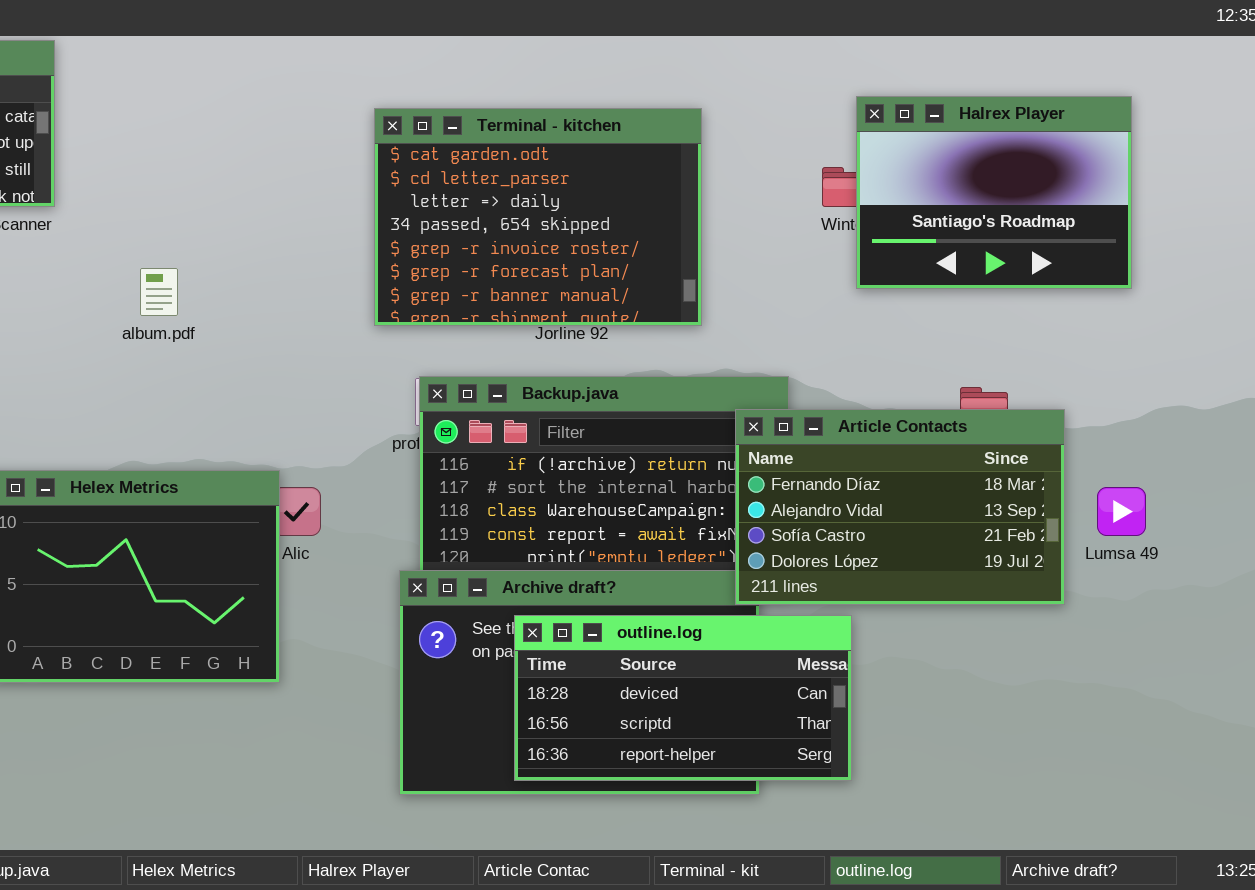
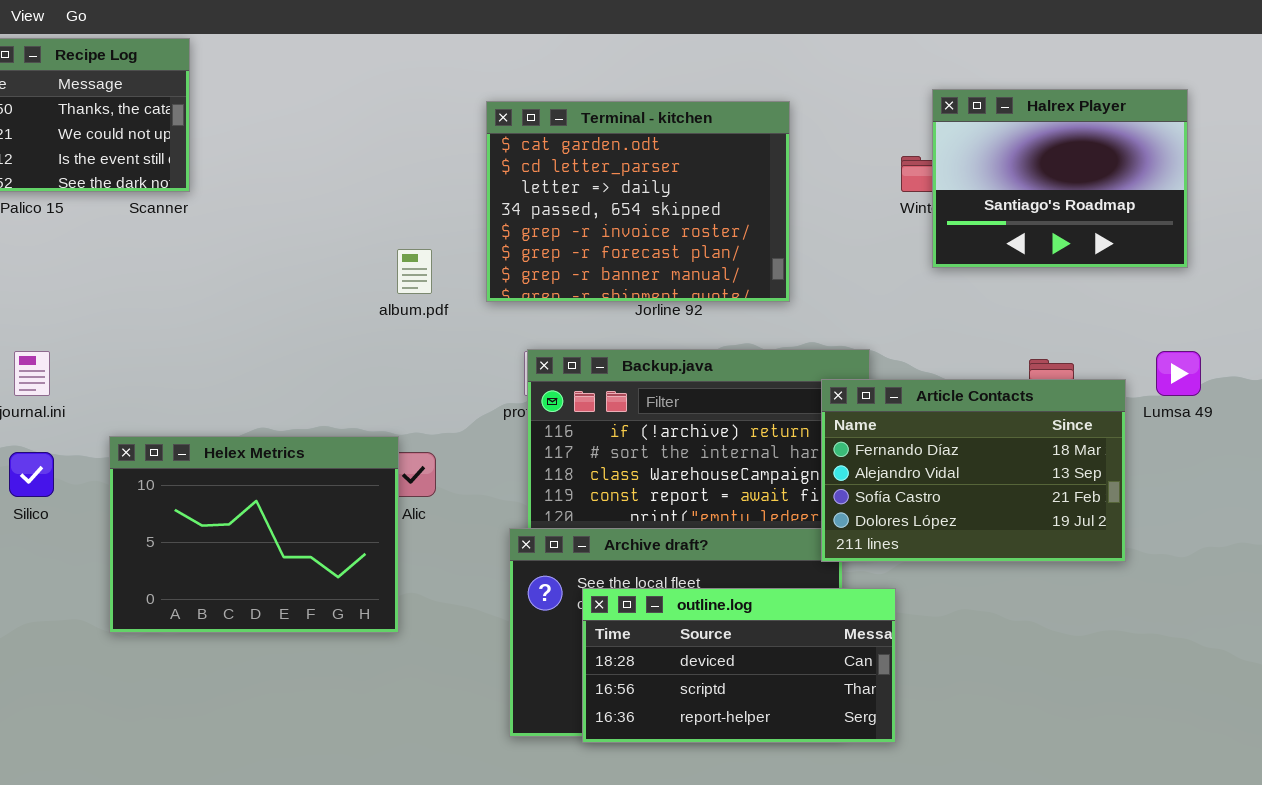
album.pdf: [140,268,178,316] -> [397,249,432,294], moved
Lumsa 49: [1097,487,1146,536] -> [1156,351,1201,396], moved
outline.log: [514,615,852,781] -> [582,588,896,743], moved

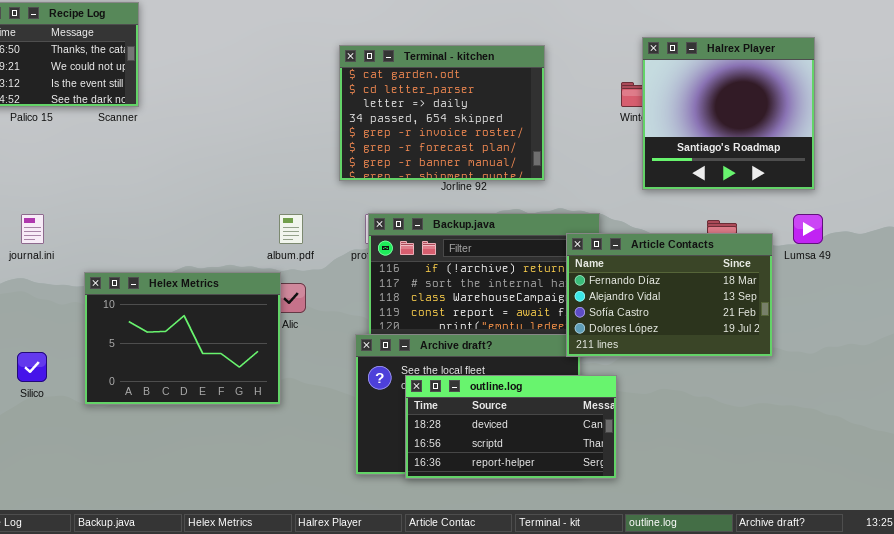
Halrex Player: [932,89,1188,268] -> [642,37,815,190], resized
album.pdf: [397,249,432,294] -> [279,214,303,244], moved
Silico: [9,452,54,497] -> [17,352,47,382], moved

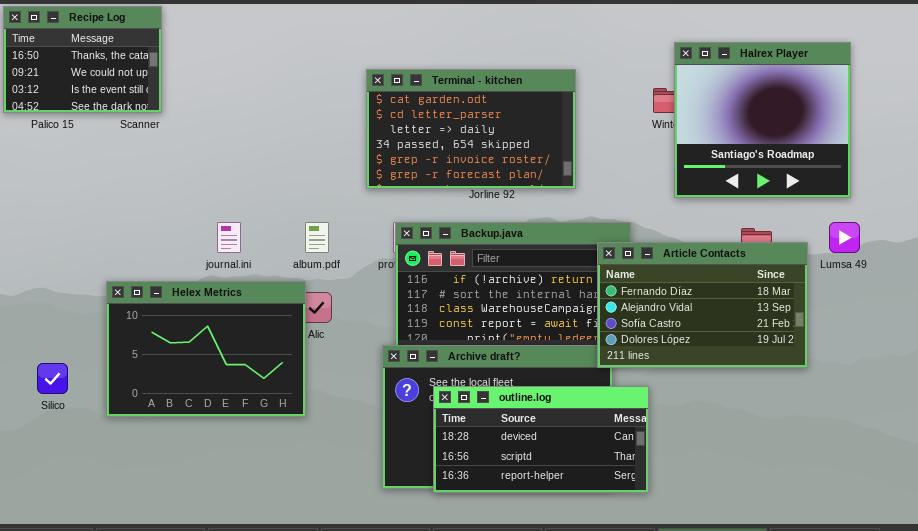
Terminal - kitchen: [339,45,545,181] -> [366,69,576,189], resized
journal.ini: [21,214,44,244] -> [217,222,241,253], moved

